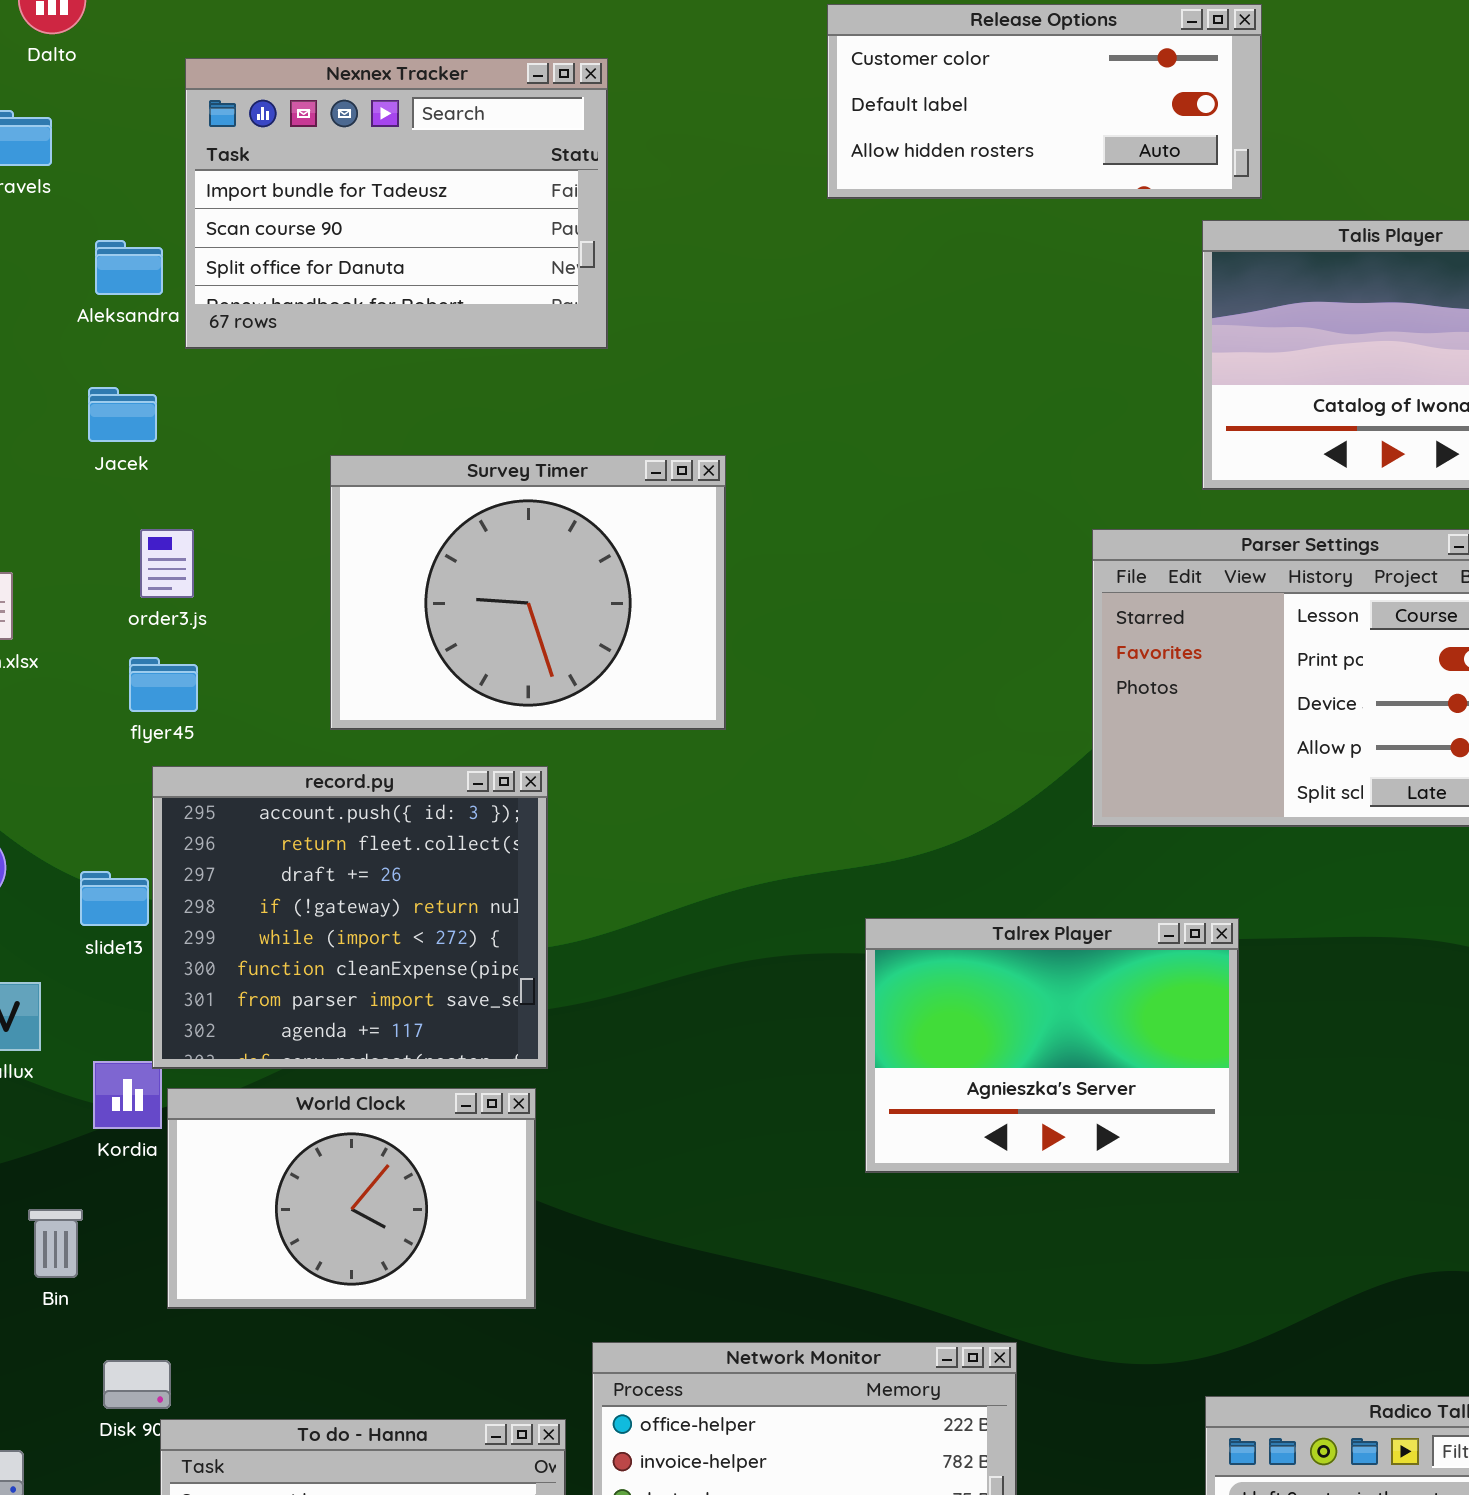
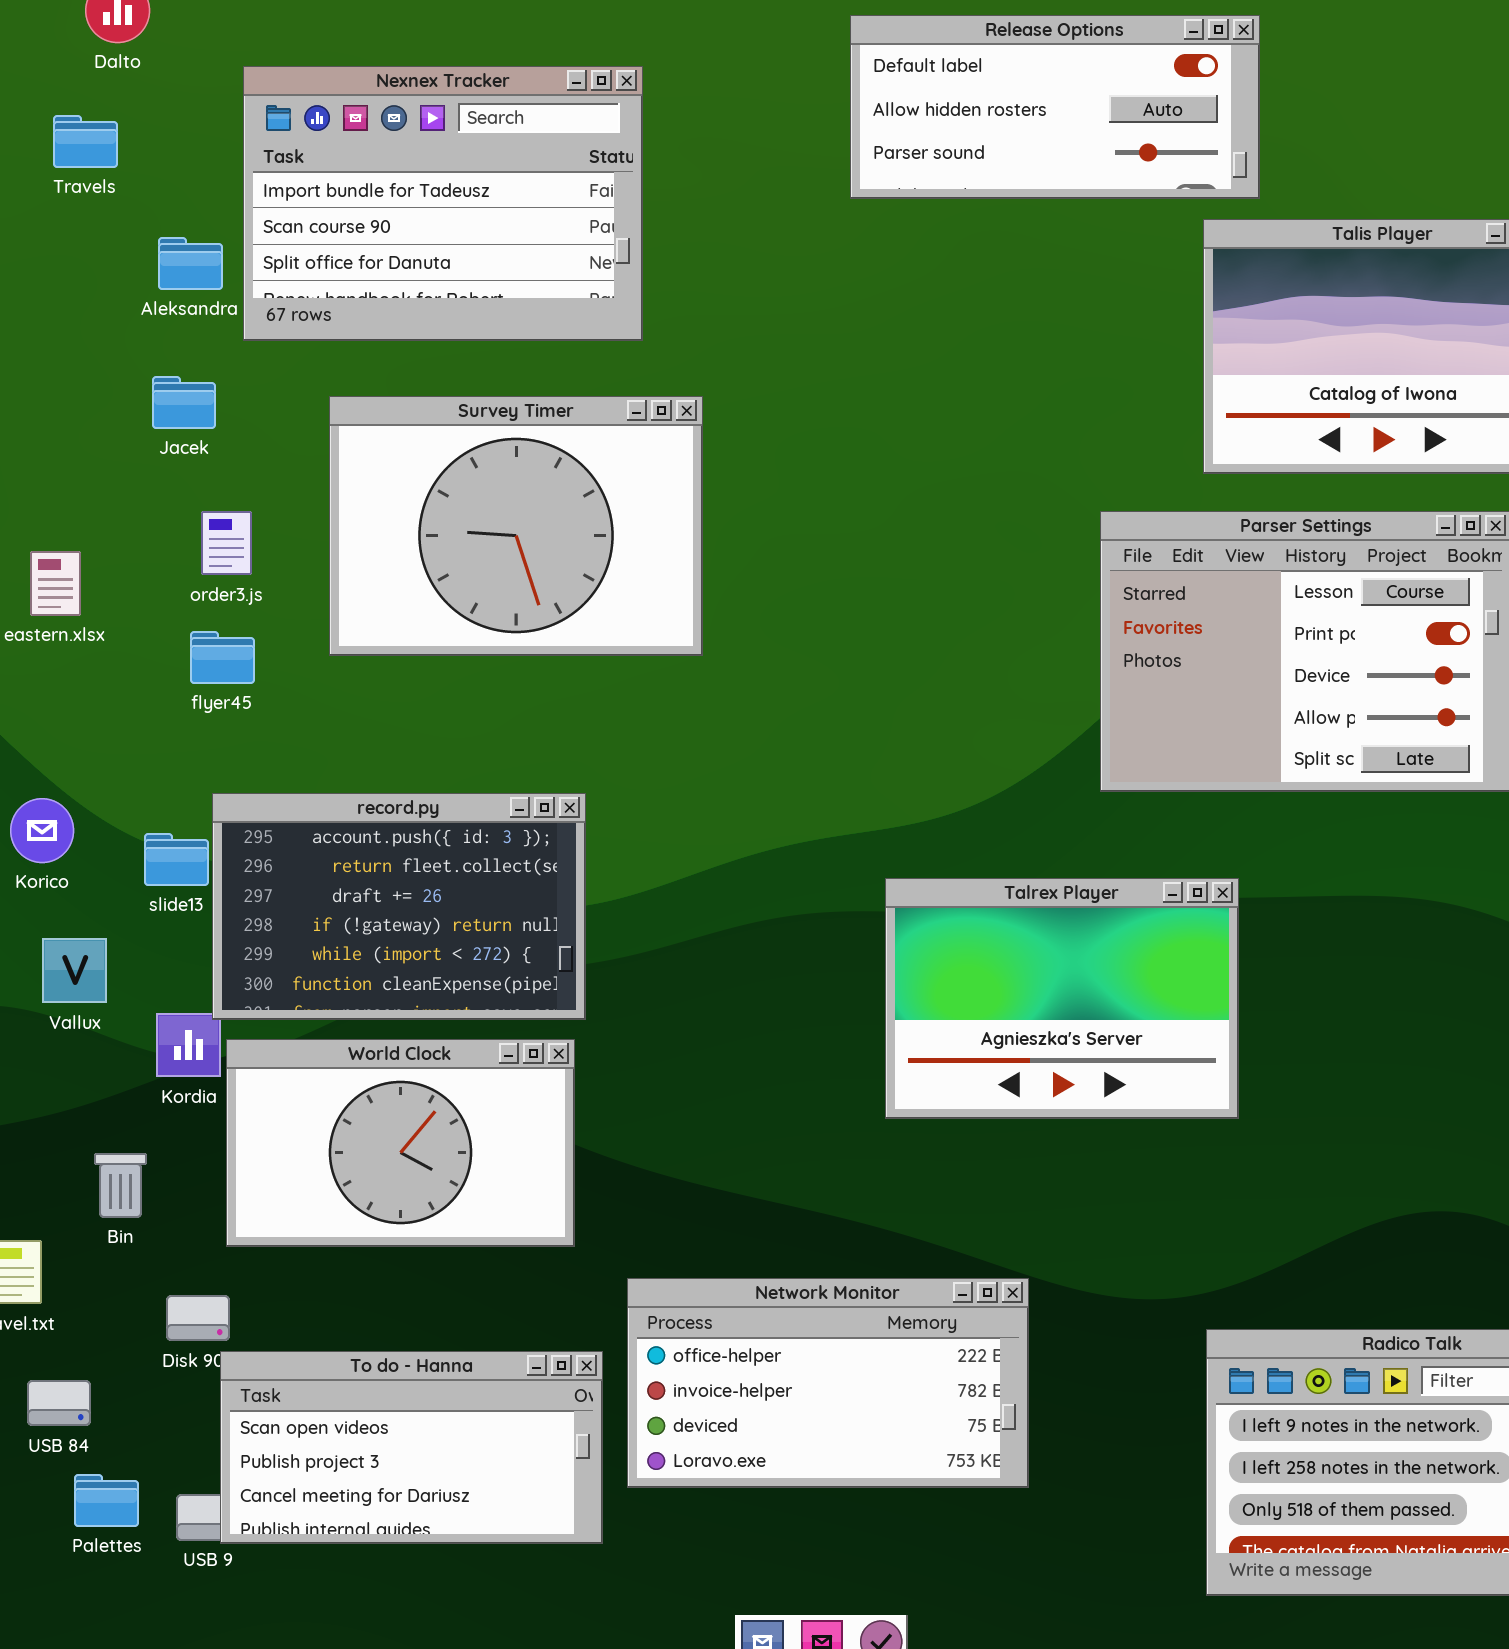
Release Options: [827,4,1262,199] -> [850,15,1260,199], scrolled down 1 row
Survey Timer: [330,455,726,730] -> [329,396,703,656], moved
record.py: [152,766,548,1069] -> [212,793,586,1020], resized

